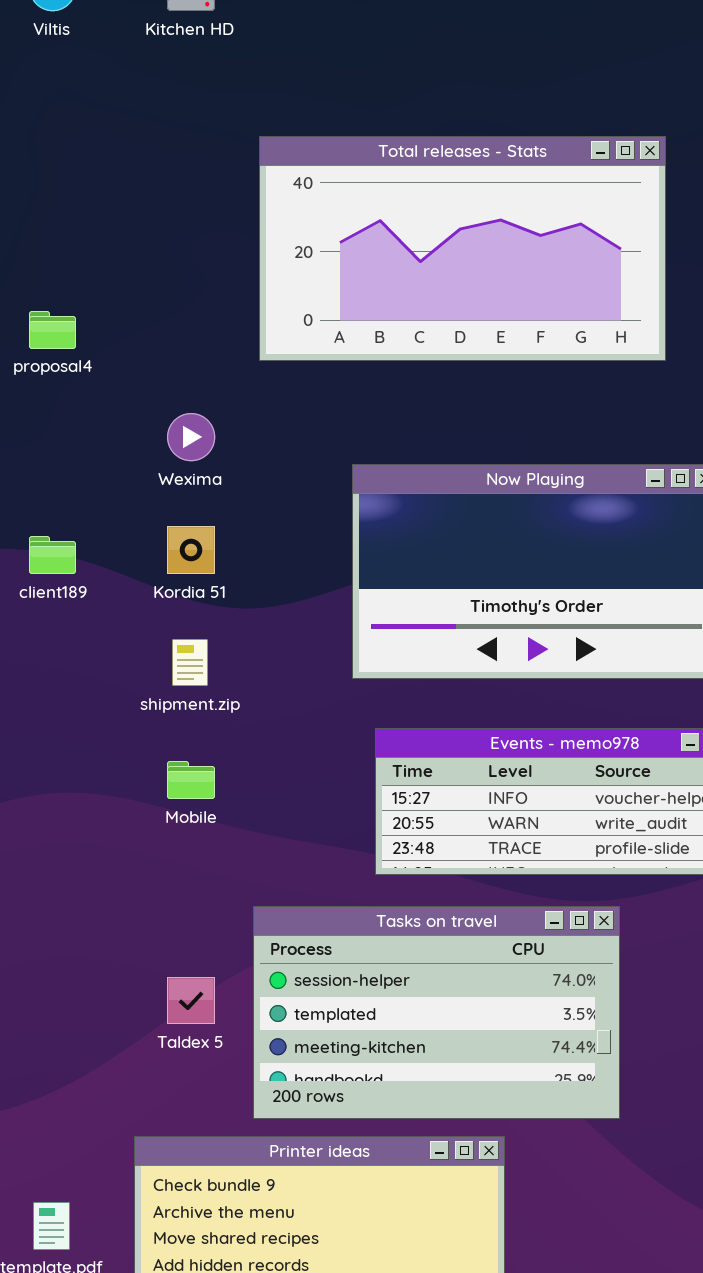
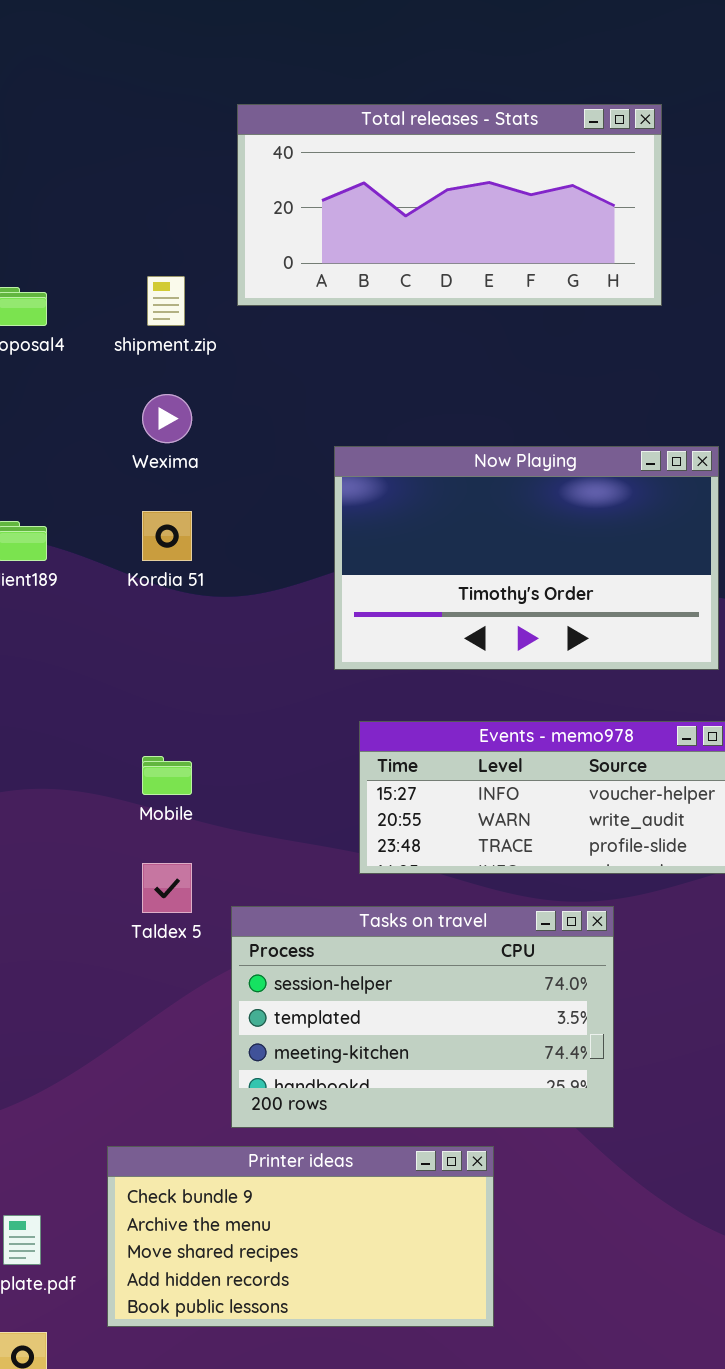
Total releases - Stats: [259,136,666,361] -> [237,104,662,306], resized
shipment.zip: [172,639,208,686] -> [147,276,185,326], moved
Taldex 5: [167,977,215,1024] -> [142,863,192,913], moved

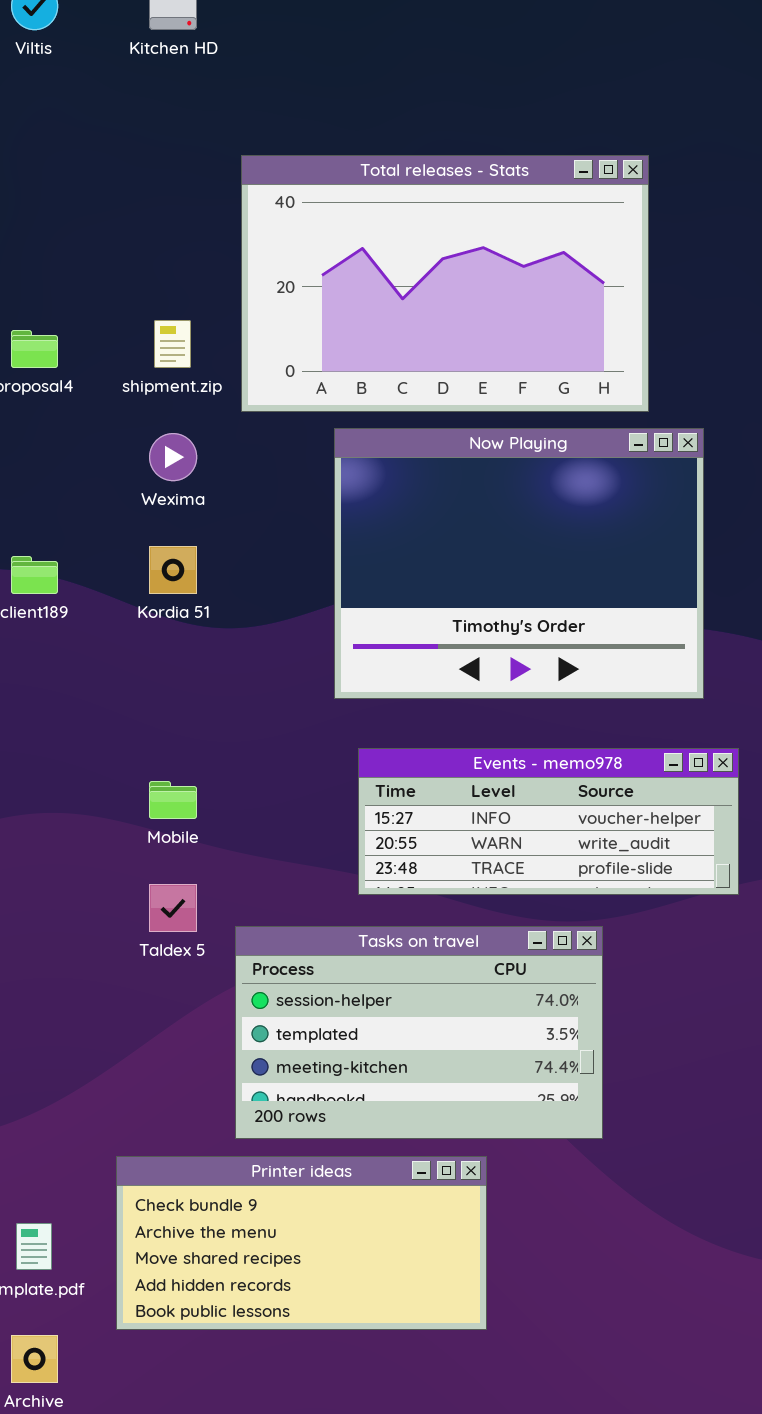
Total releases - Stats: [237,104,662,306] -> [241,155,649,412], resized
Now Playing: [334,446,719,670] -> [334,428,704,699], resized

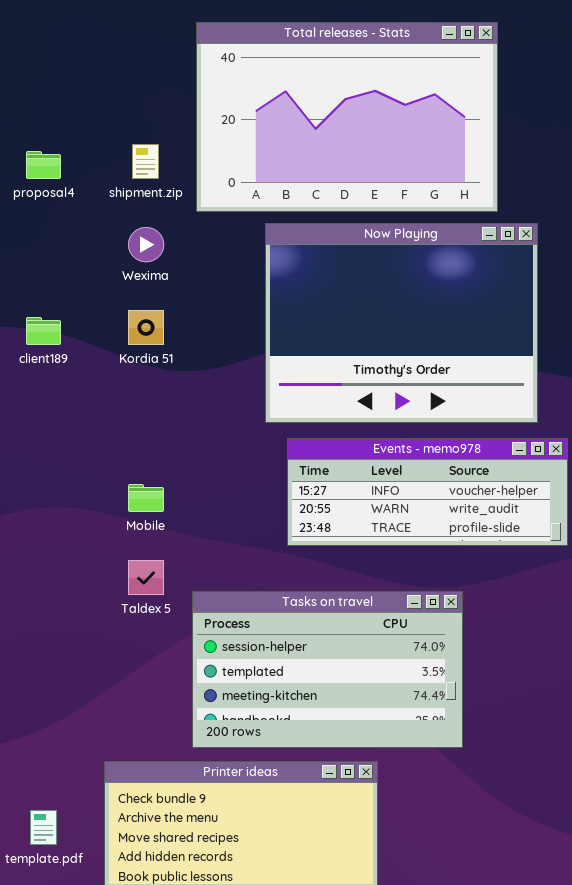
Events - memo978: [358,748,739,895] -> [287,438,568,546], moved

